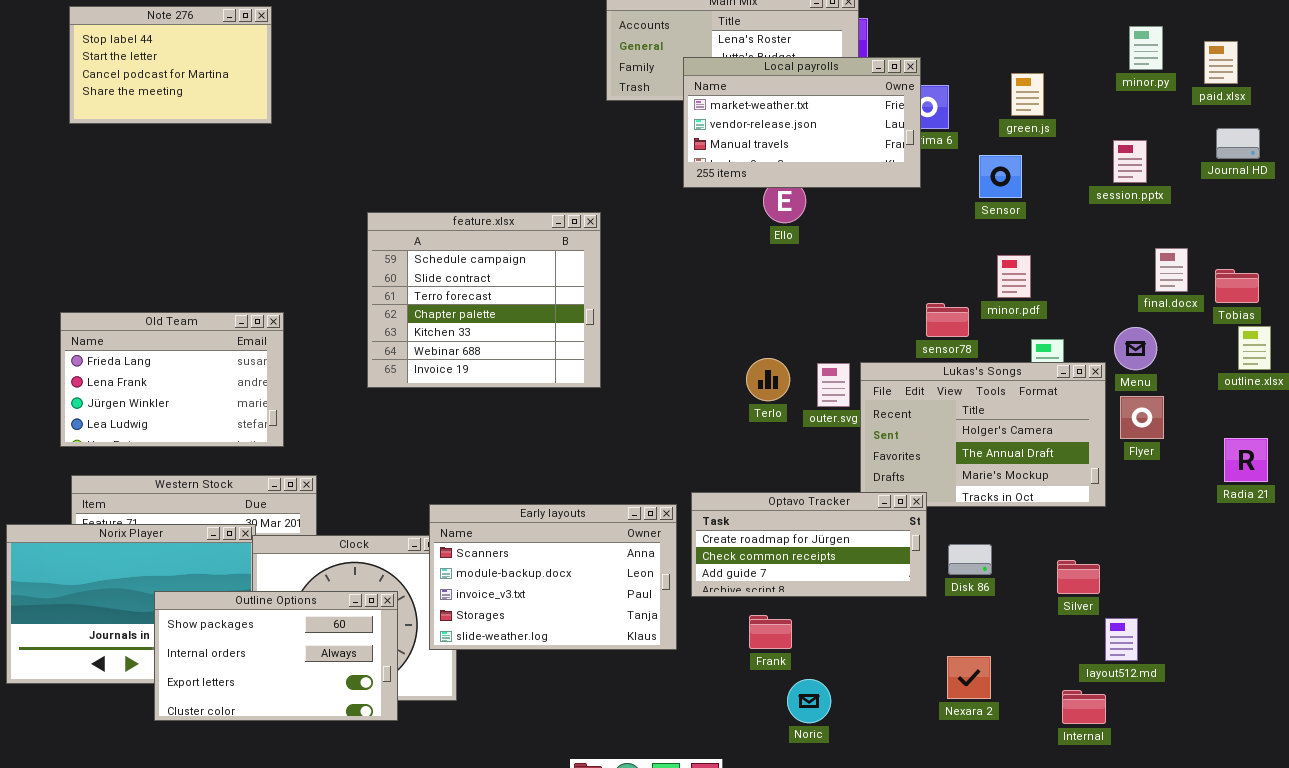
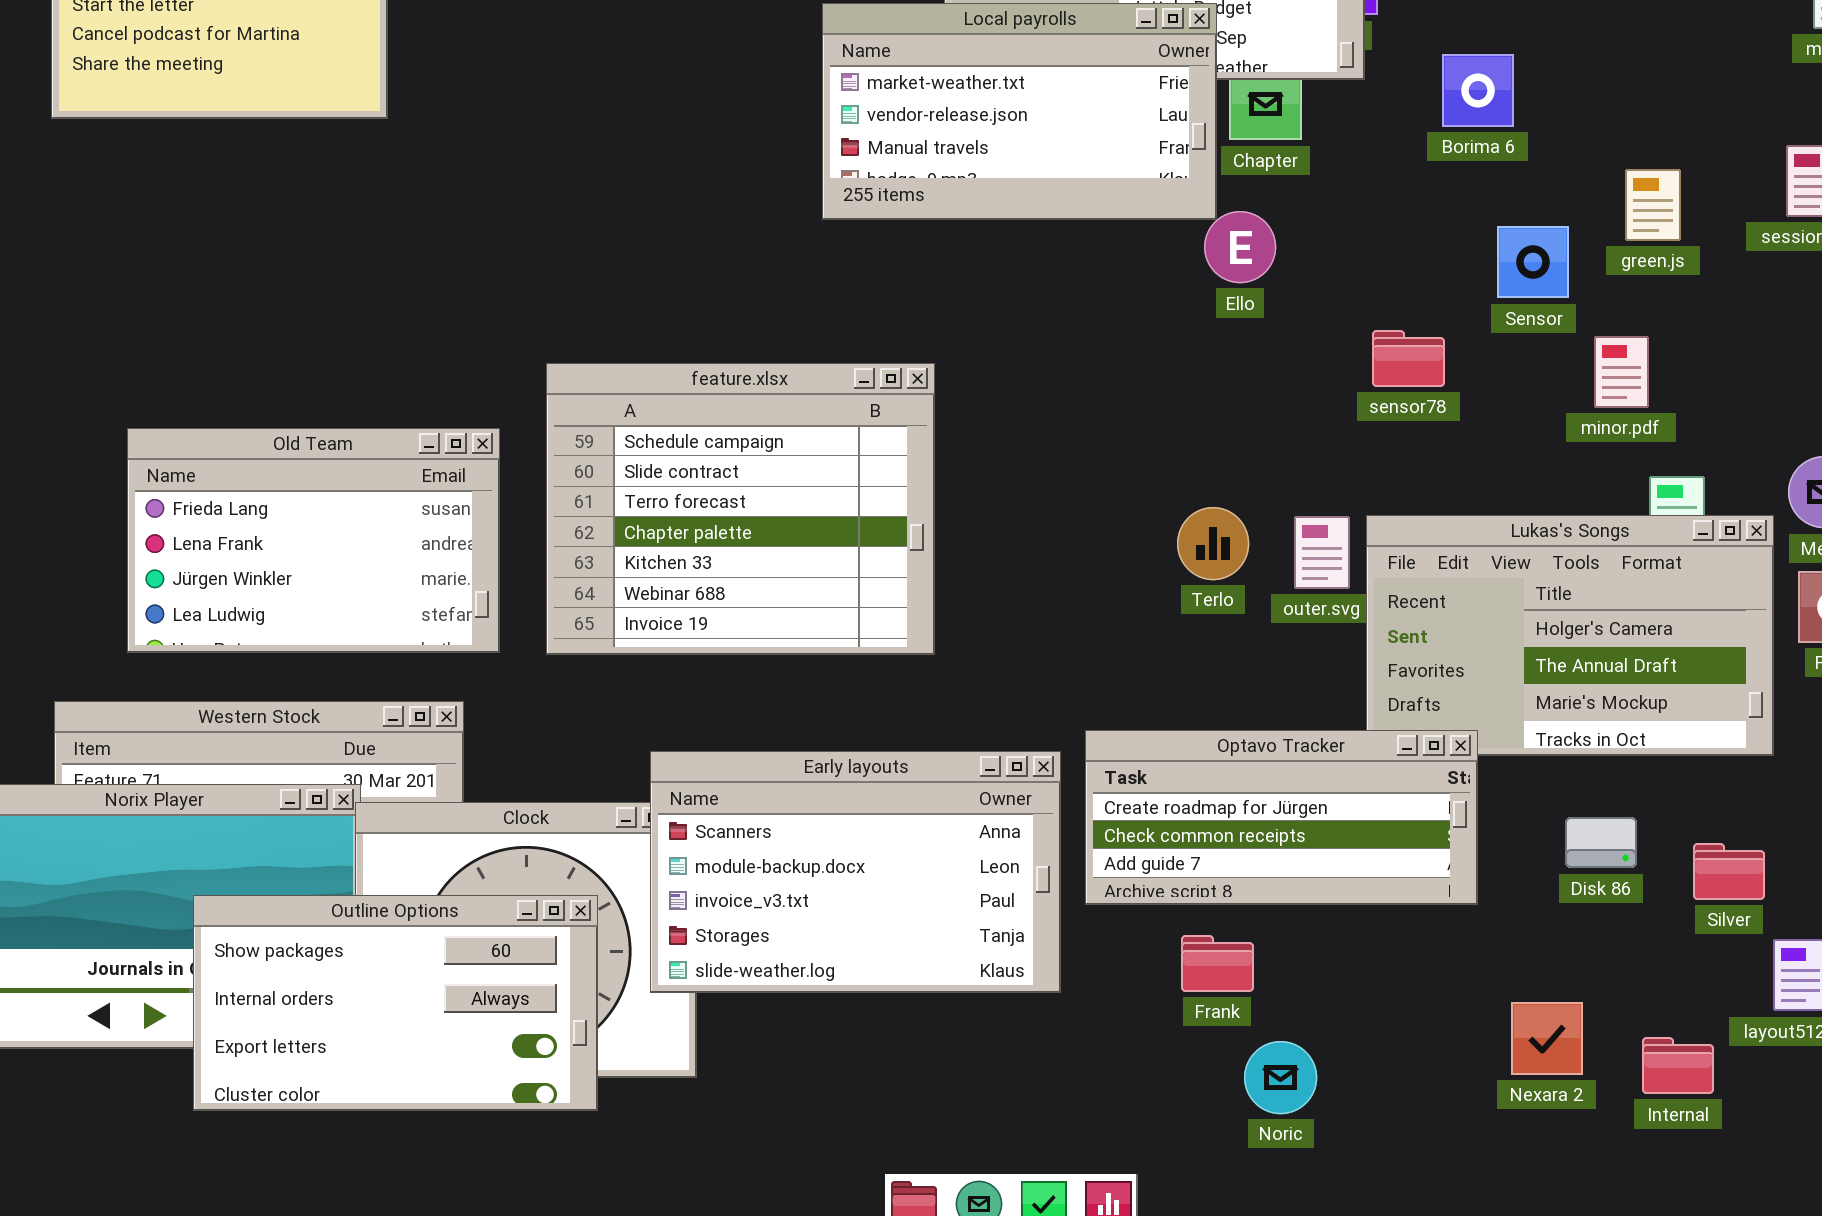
Local payrolls: [683,57,921,188] -> [822,3,1217,220], moved
green.js: [1011,73,1044,116] -> [1625,169,1681,241], moved
Sensor: [979,155,1022,198] -> [1497,226,1569,298], moved
feature.xlsx: [367,212,601,388] -> [546,363,935,655], moved
sensor78: [926,303,969,337] -> [1372,330,1445,387], moved
Old Team: [60,312,284,447] -> [127,428,500,653], moved
Disk 86: [948,544,992,575] -> [1565,817,1637,868], moved
Internal: [1062,690,1106,724] -> [1642,1037,1714,1094], moved

